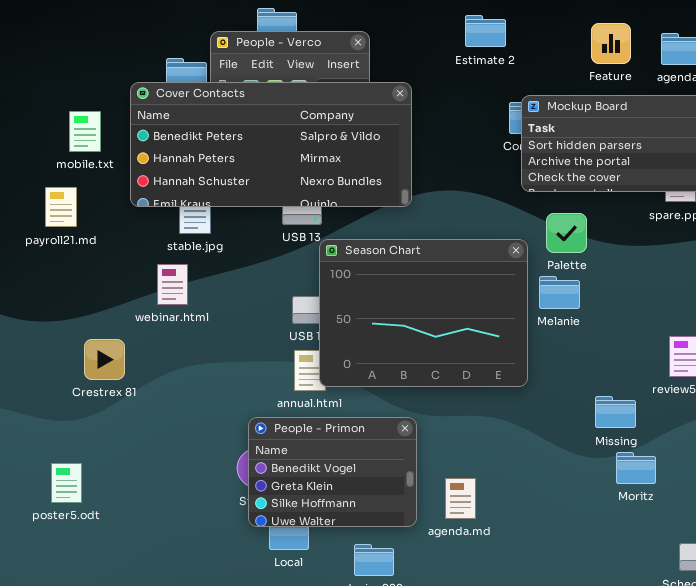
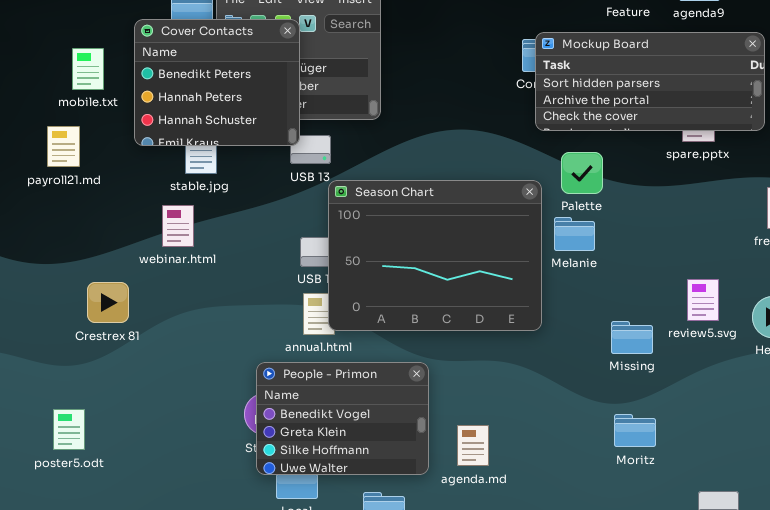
Cover Contacts: [130,82,412,207] -> [134,19,300,146], resized
Missing: [595,396,636,428] -> [611,321,653,354], moved
Moritz: [616,452,656,484] -> [614,414,656,447], moved

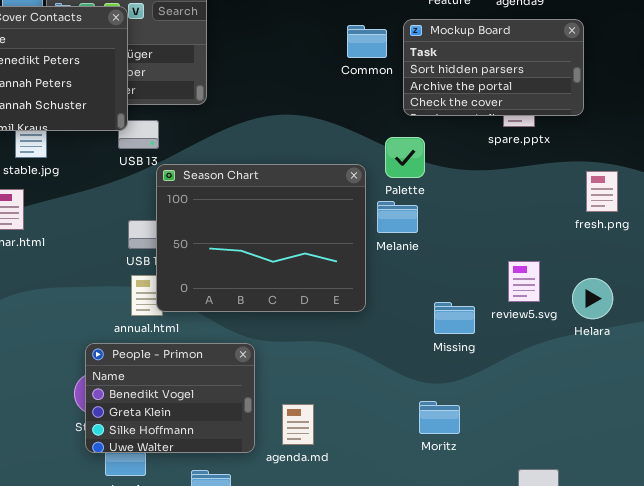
Mockup Board: [535,32,765,131] -> [403,19,584,116], resized
Moritz: [614,414,656,447] -> [419,401,460,434], moved

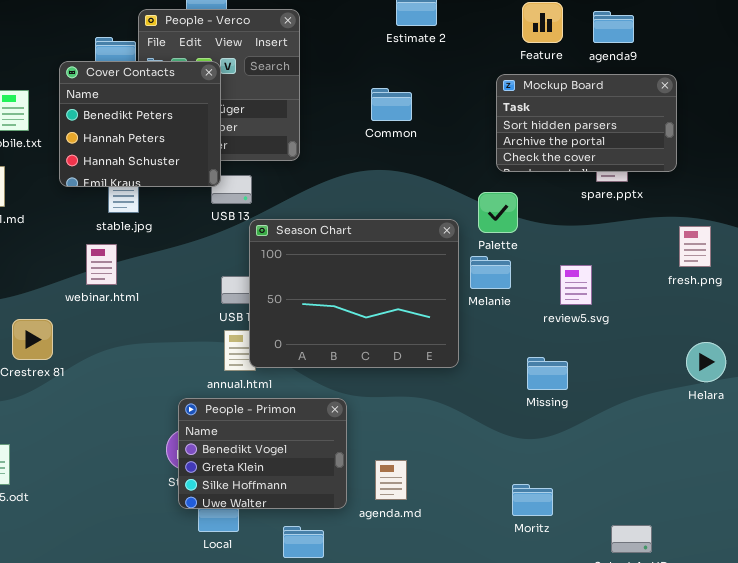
Common: [347,25,387,58] -> [371,88,412,121], moved
review5.svg: [508,261,540,302] -> [560,265,592,305], moved
Helara: [572,278,613,319] -> [686,342,726,382], moved
Moritz: [419,401,460,434] -> [512,484,553,516], moved

